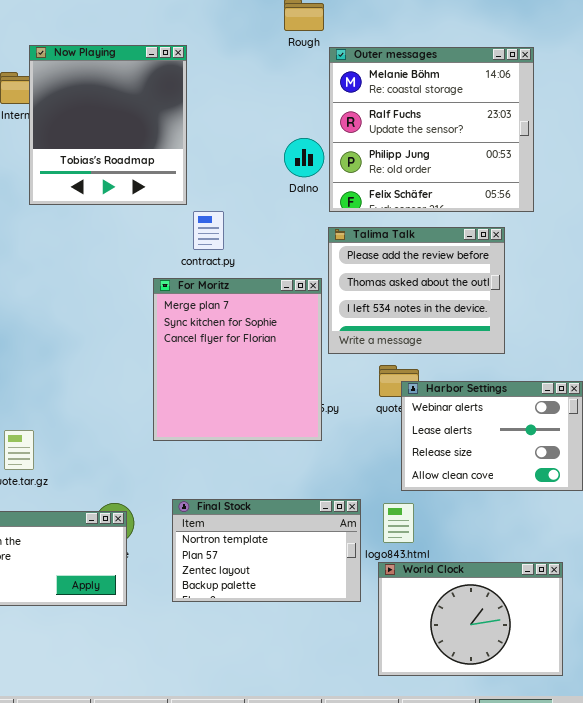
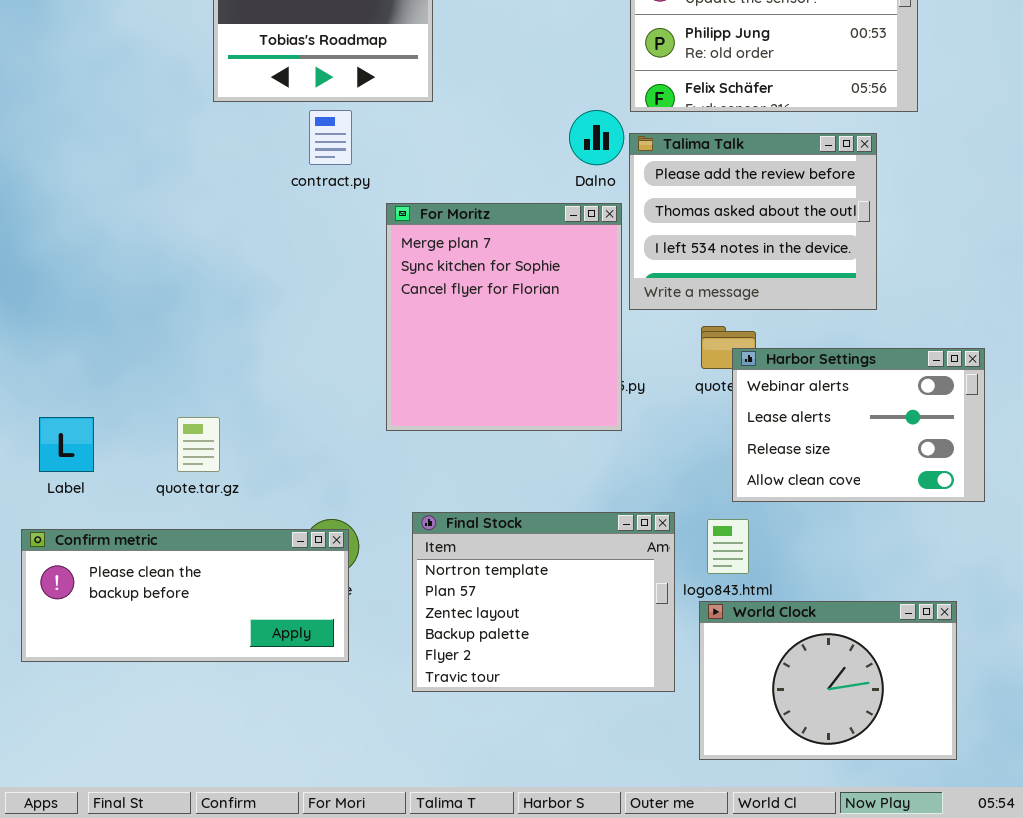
Dalno: [284,138,324,177] -> [569,110,624,165], moved
contract.py: [193,211,224,250] -> [309,110,352,165], moved
Final Stock: [172,499,361,602] -> [412,512,675,692], resized

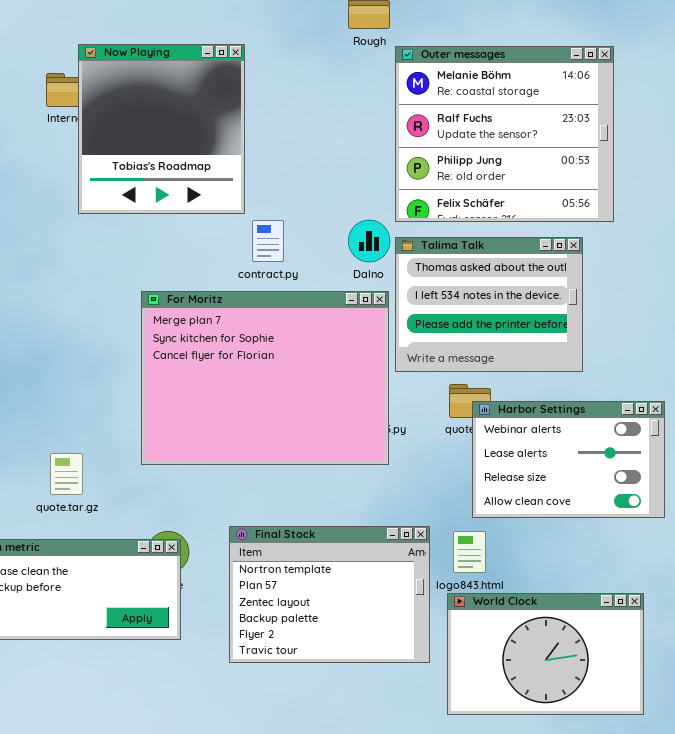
contract.py: [309,110,352,165] -> [252,220,284,262], moved
Talima Talk: [629,133,877,310] -> [395,237,583,372], scrolled down 1 row
For Moritz: [386,203,622,431] -> [141,291,389,465], resized

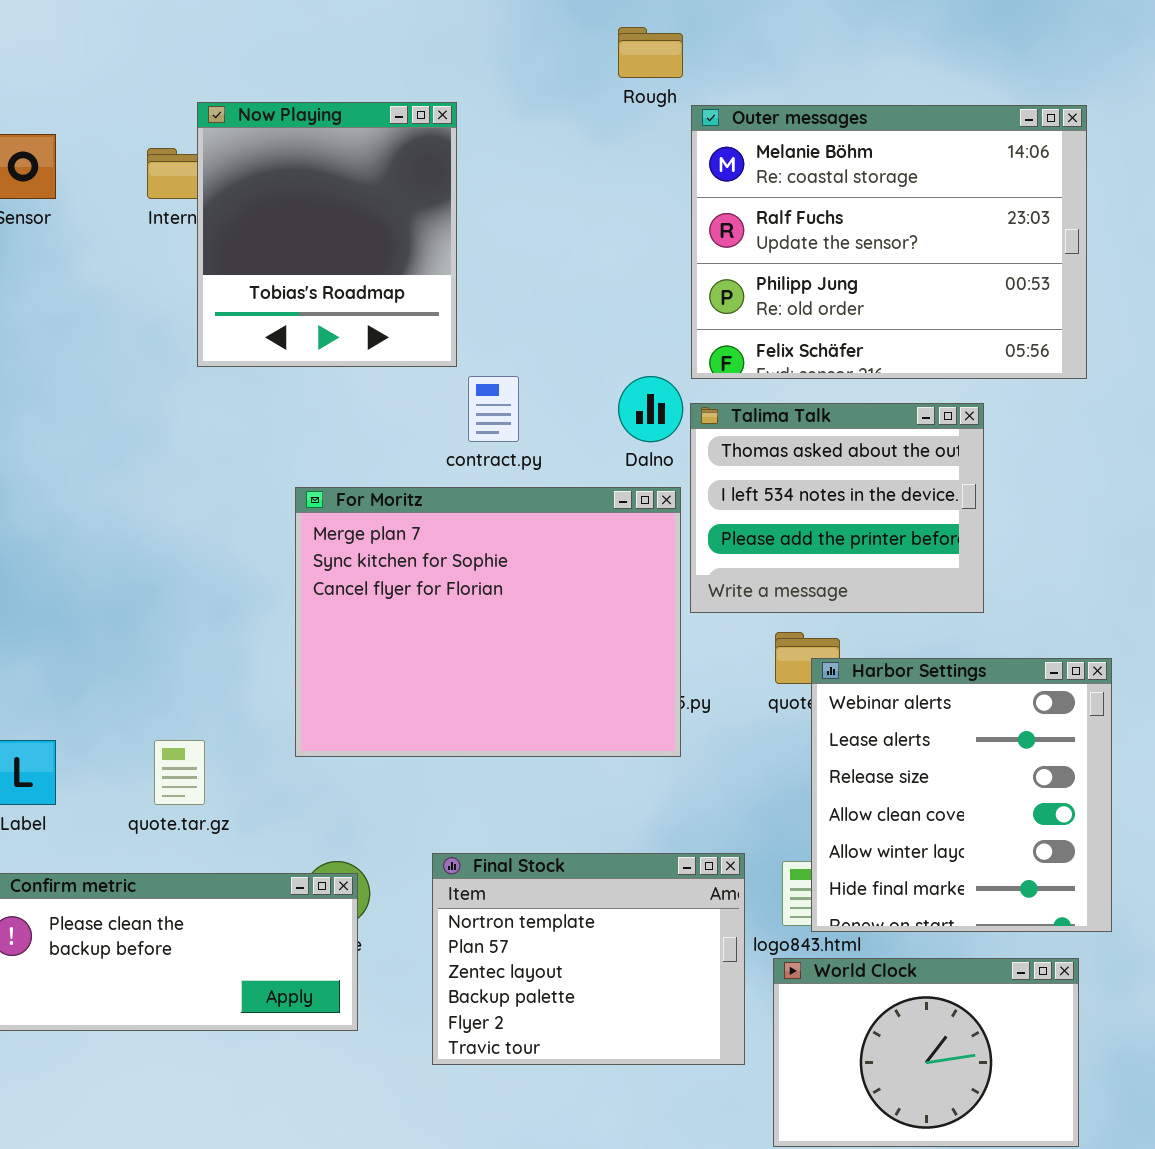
Outer messages: [395,46,614,222] -> [691,105,1087,379], resized
Harbor Settings: [472,401,665,518] -> [811,658,1112,932], resized

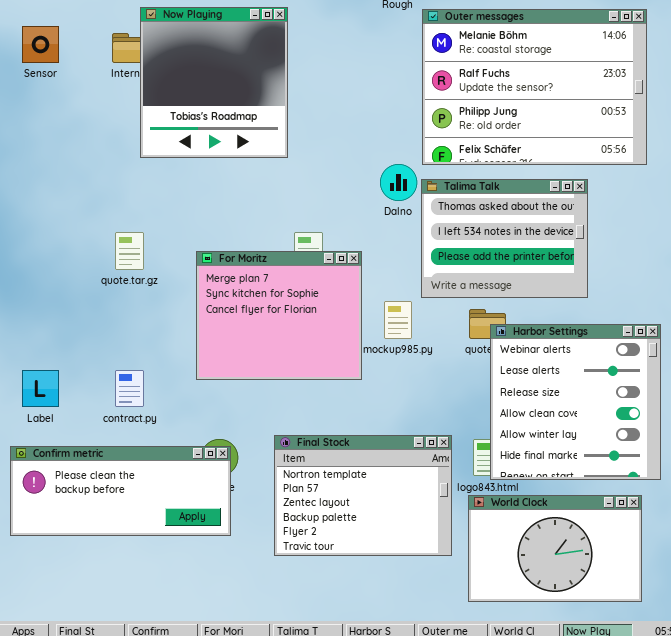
contract.py: [468,376,519,442] -> [115,370,144,407], moved
For Moritz: [295,487,681,757] -> [196,251,362,380], resized
quote.tar.gz: [154,740,205,805] -> [115,232,144,270], moved

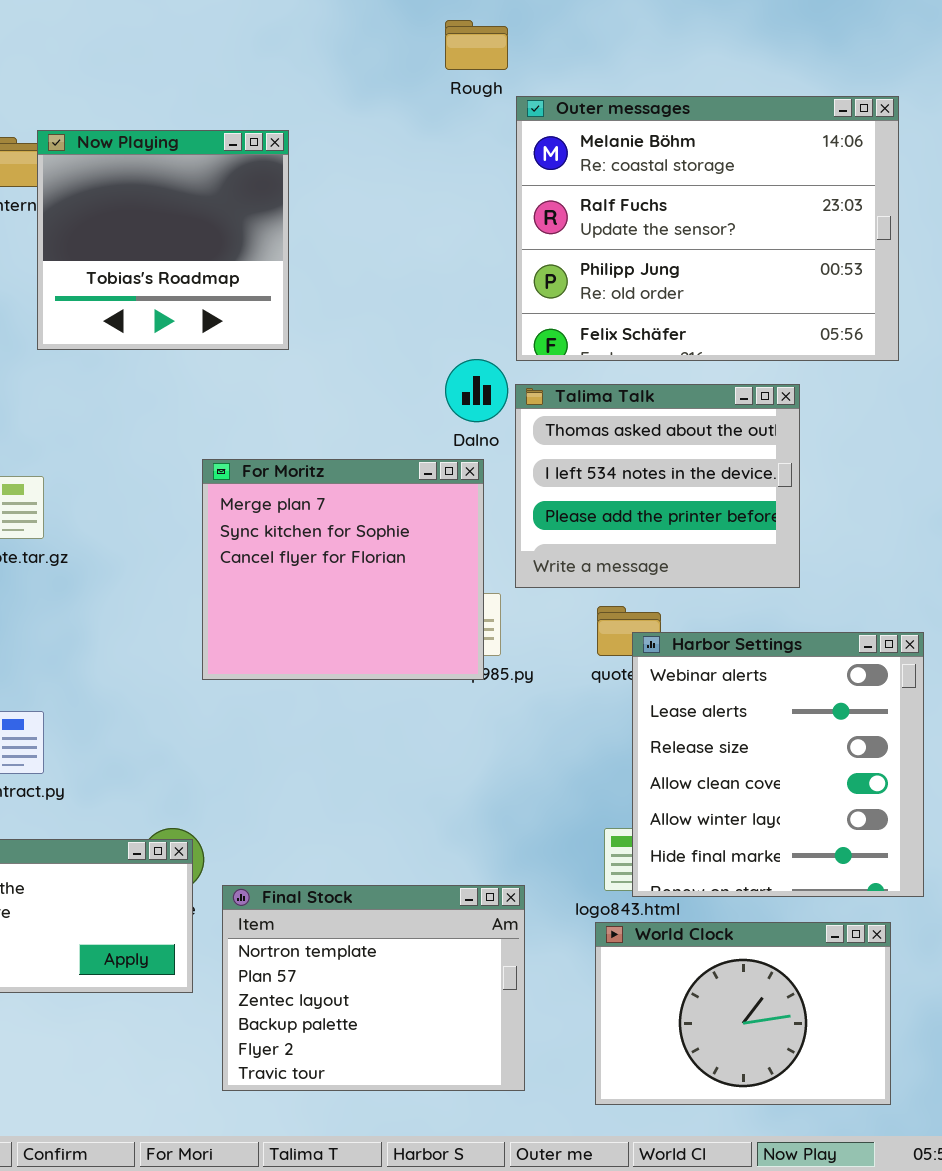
Now Playing: [140,7,288,158] -> [37,130,289,350], resized
For Moritz: [196,251,362,380] -> [202,459,484,680], moved
Final Stock: [274,435,452,556] -> [222,885,525,1091], moved

